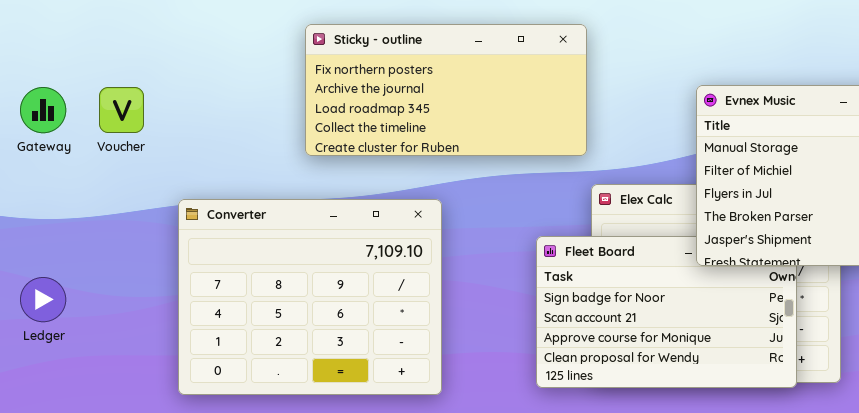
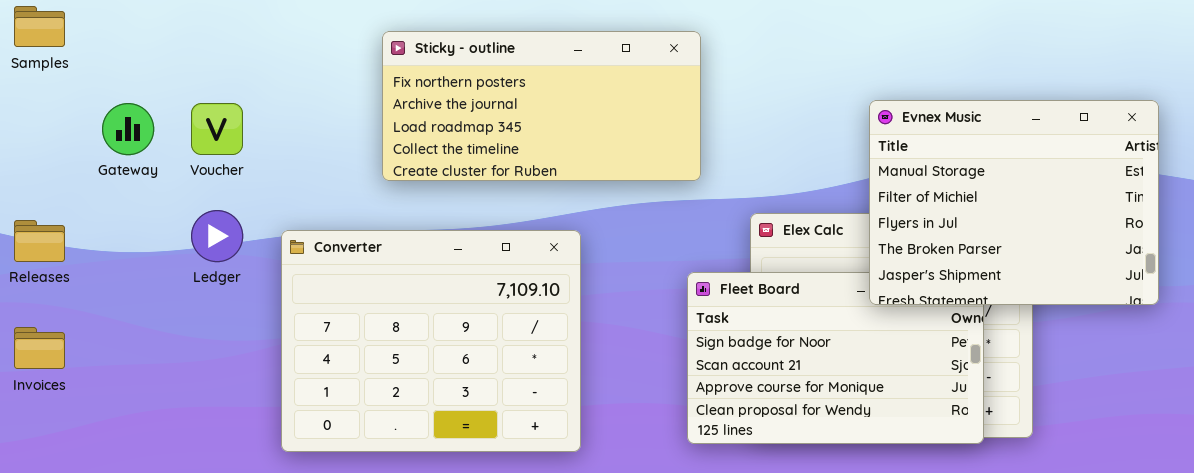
Sticky - outline: [305,24,587,156] -> [382,31,701,181], moved
Ledger: [20,277,66,322] -> [191,210,243,262], moved

